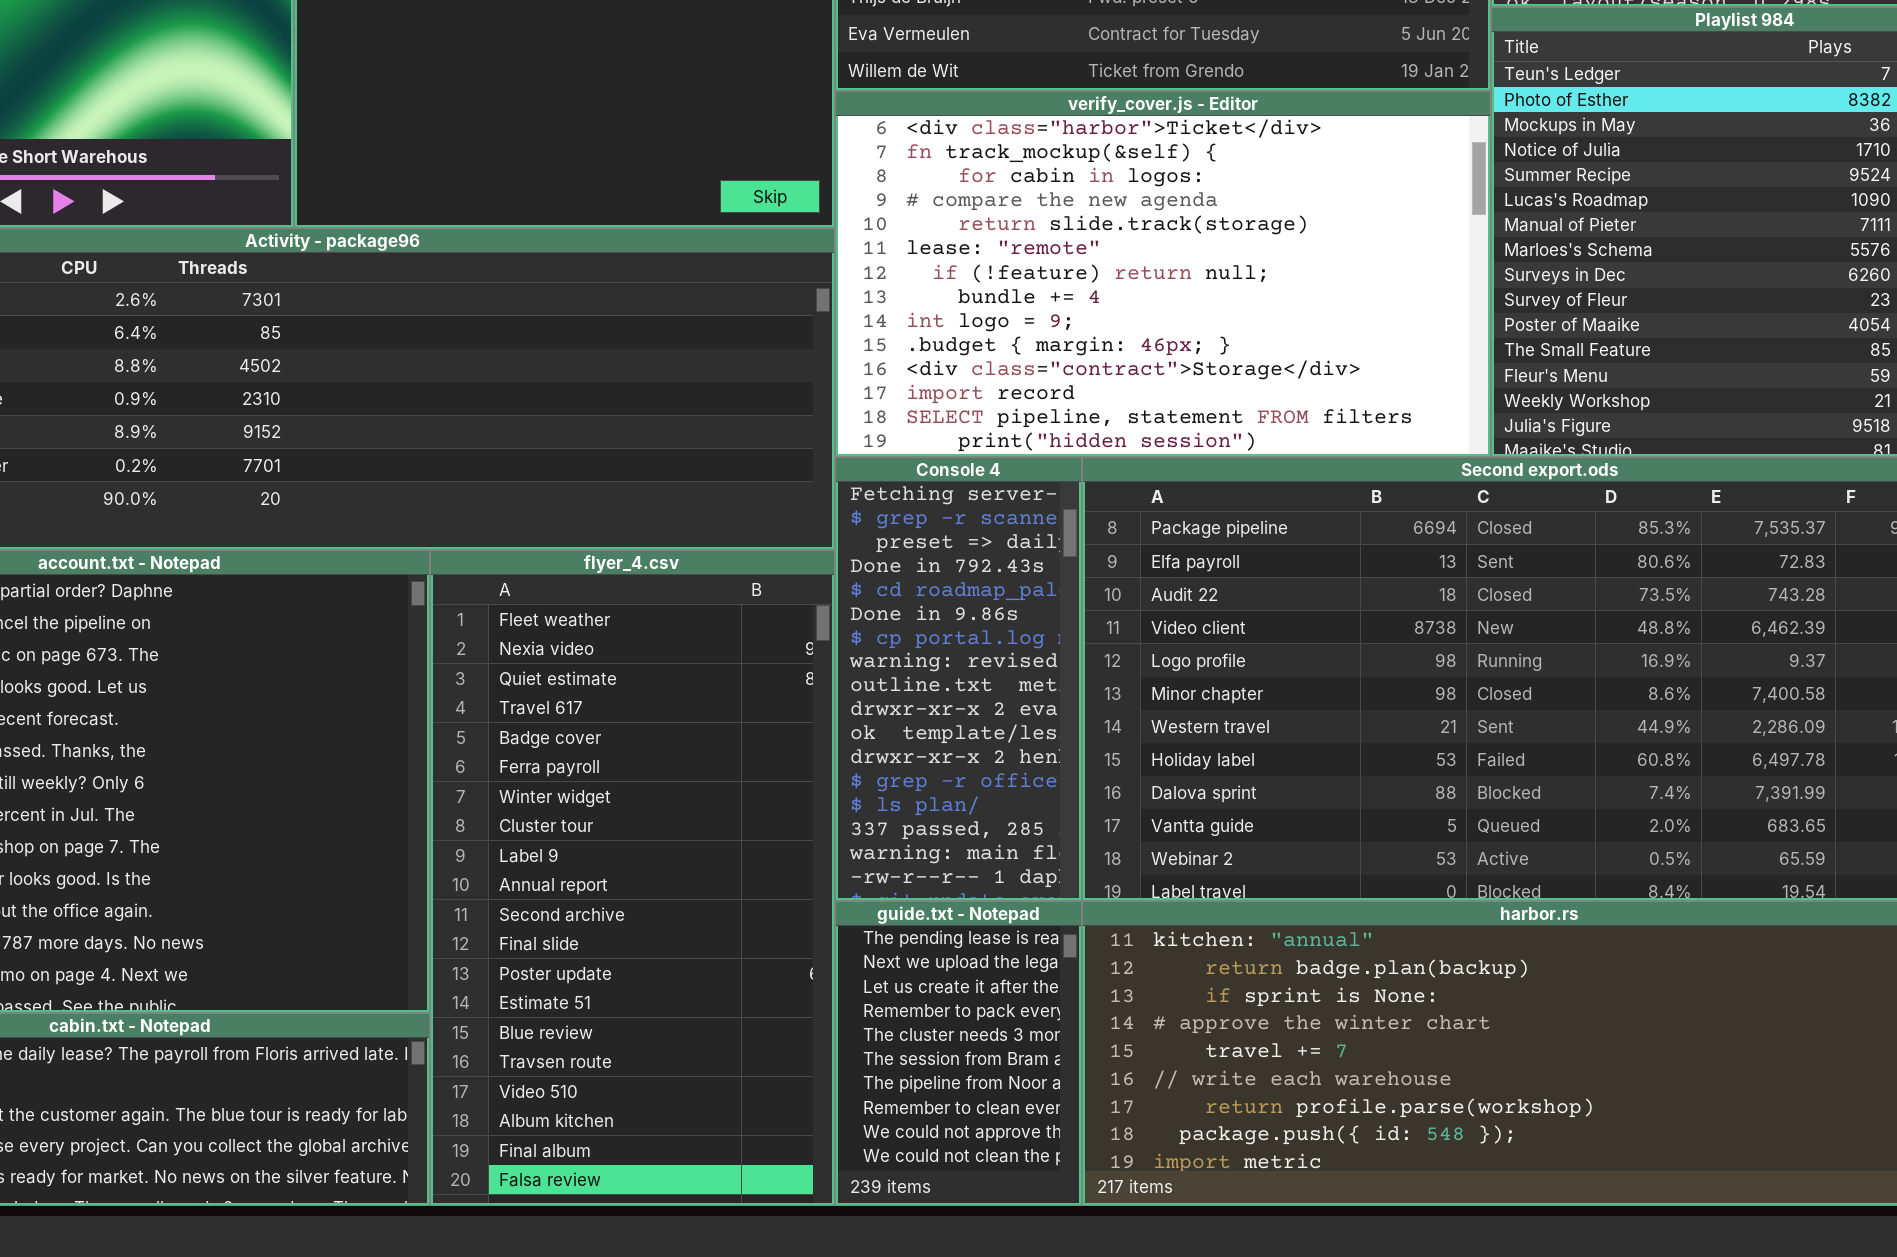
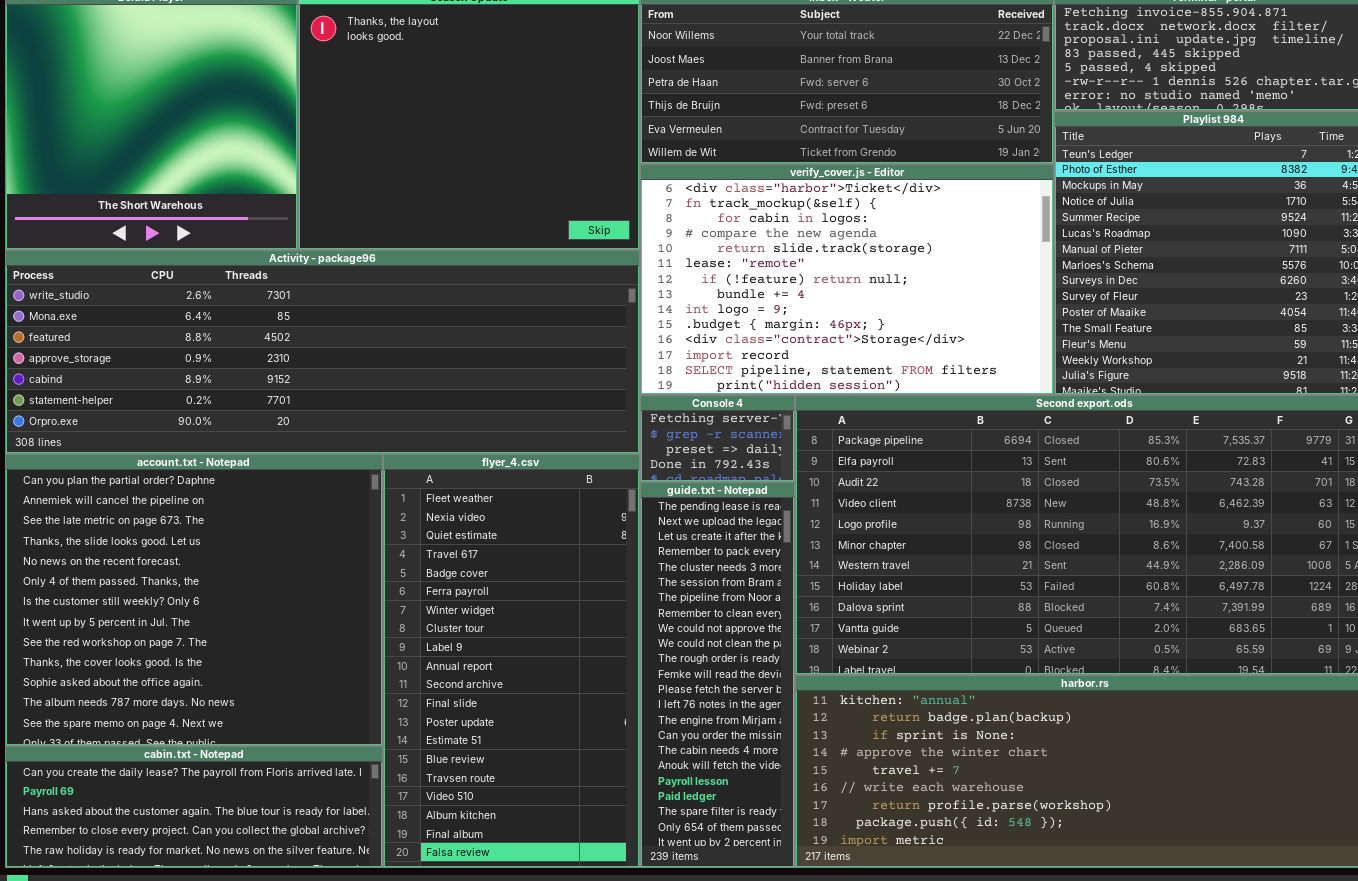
Console 4: [835,457,1082,901] -> [640,395,795,482], resized
guide.txt - Notepad: [835,901,1082,1206] -> [640,482,795,868], resized

